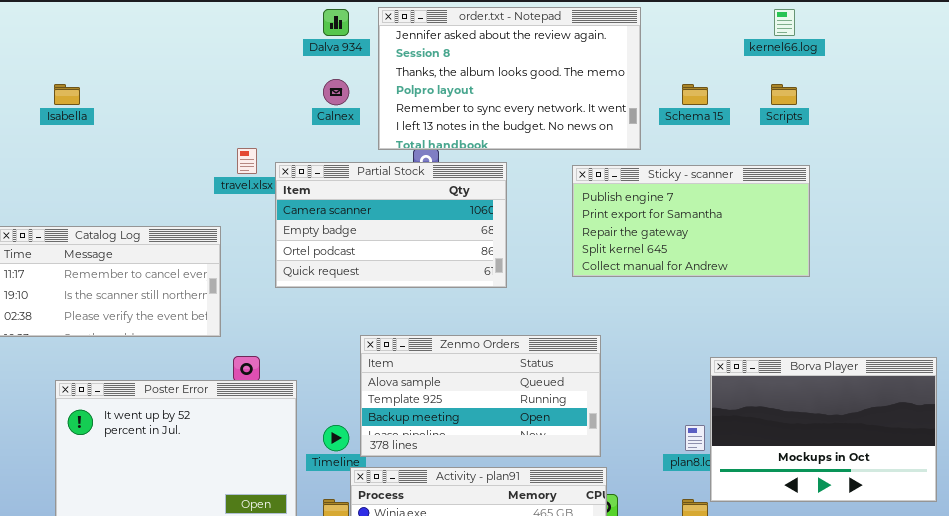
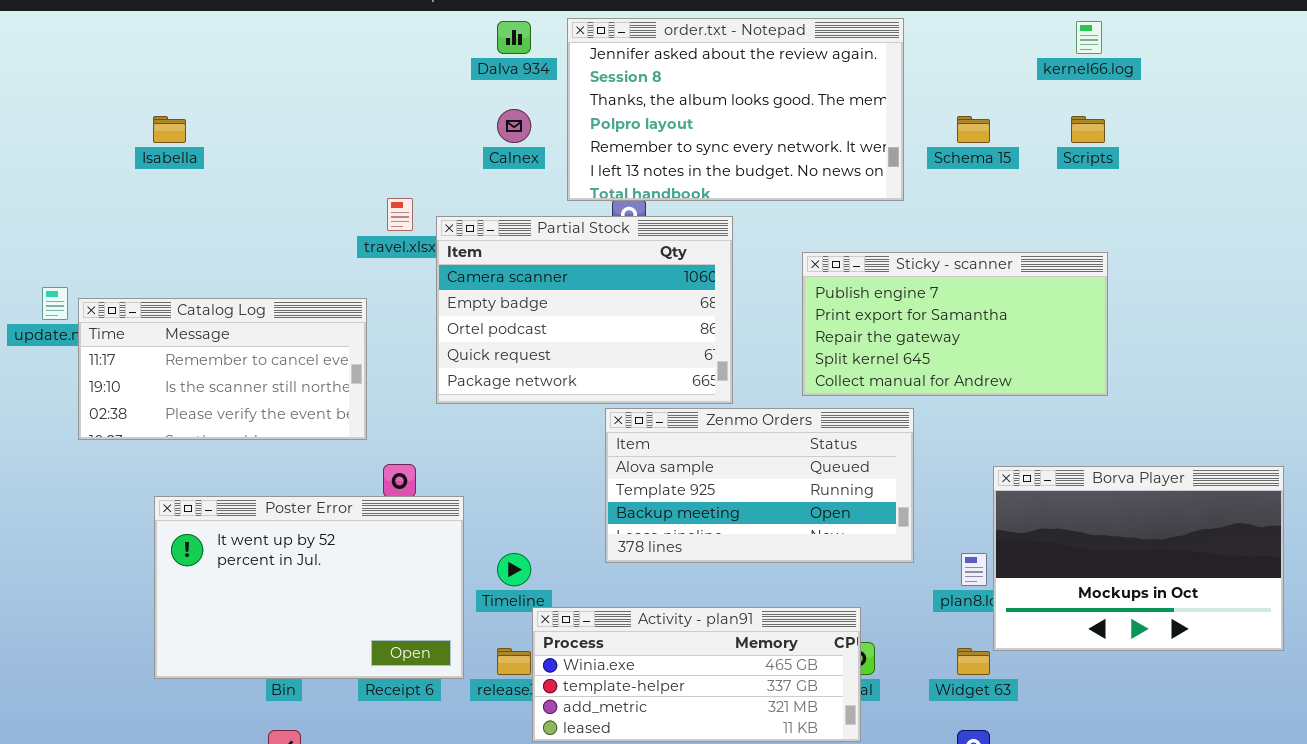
Partial Stock: [275,162,507,288] -> [436,216,733,404], resized
Sticky - scanner: [572,165,810,277] -> [802,252,1108,396], moved
Zenmo Orders: [360,335,601,457] -> [605,408,914,563], moved

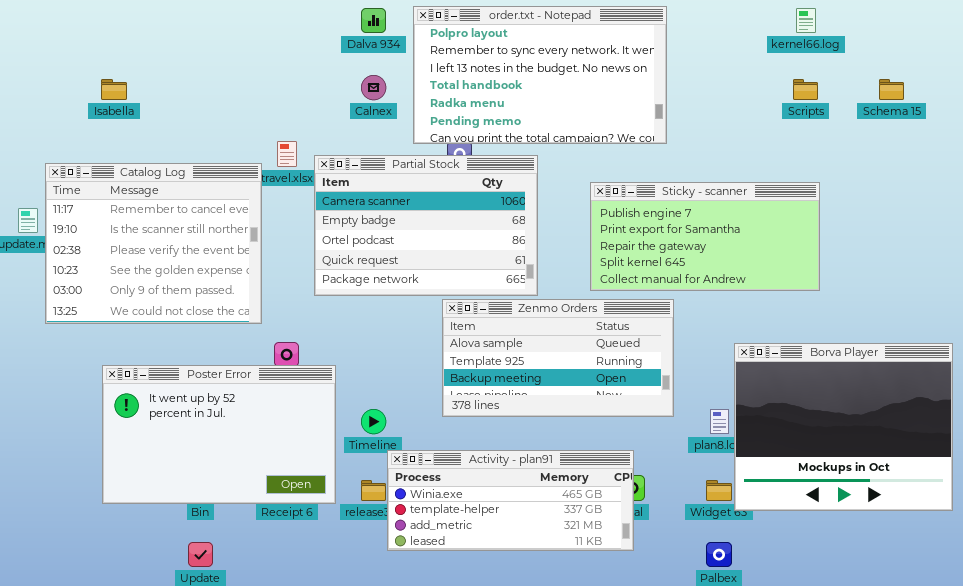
order.txt - Notepad: [567,18,904,201] -> [413,6,667,144], scrolled down 3 rows
Schema 15: [957,116,990,143] -> [879,79,904,100], moved
Catalog Log: [78,298,367,440] -> [45,163,262,324], resized
Borva Player: [993,466,1284,651] -> [734,343,953,511], resized

